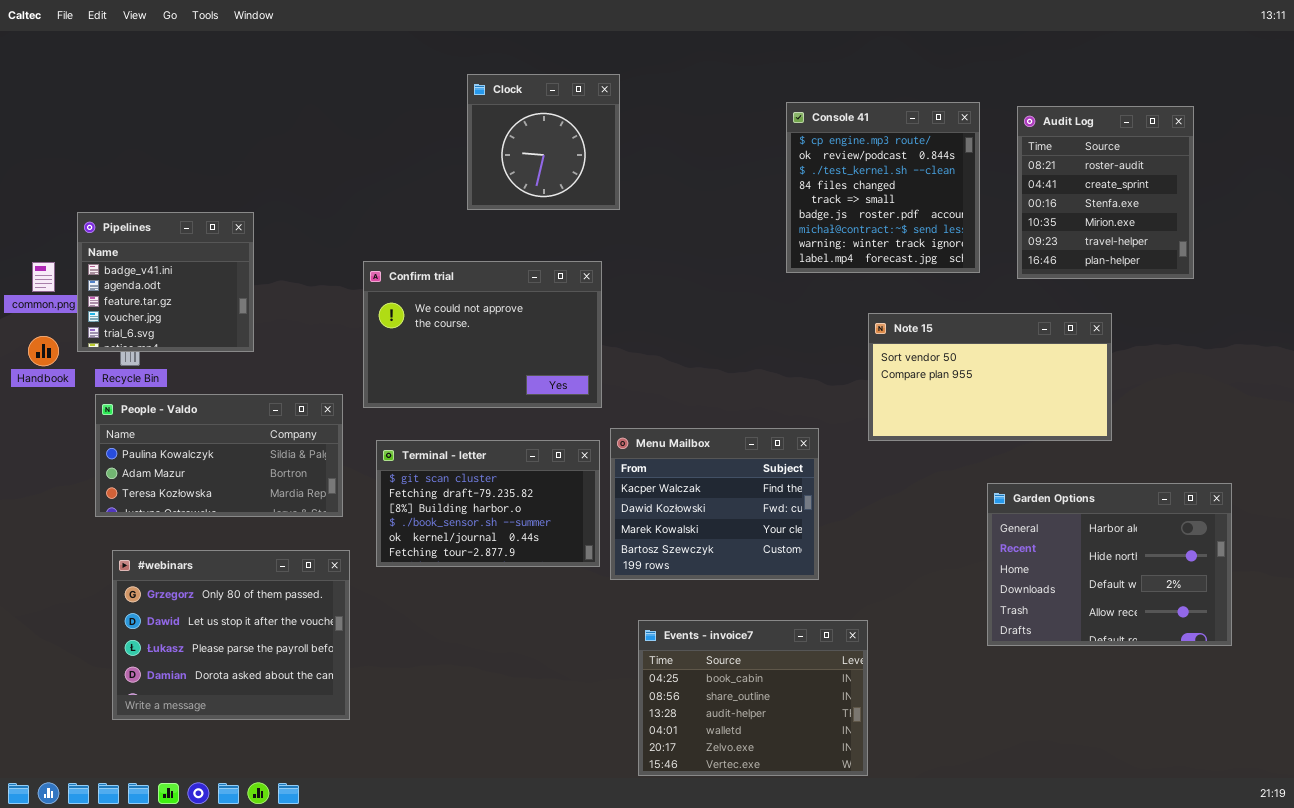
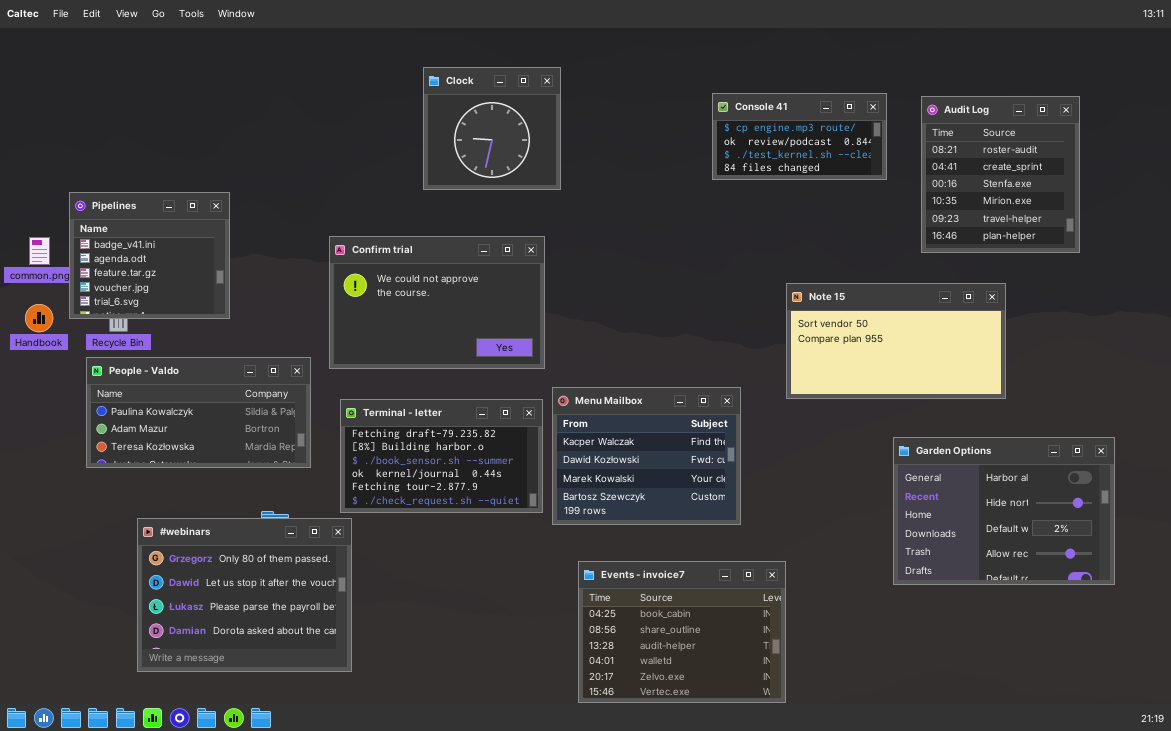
Console 41: [786,102,980,273] -> [712,93,887,180], resized
Terminal - letter: [376,440,600,567] -> [340,399,543,513], scrolled down 1 row
#webinars: [112,550,350,720] -> [137,518,352,672], moved

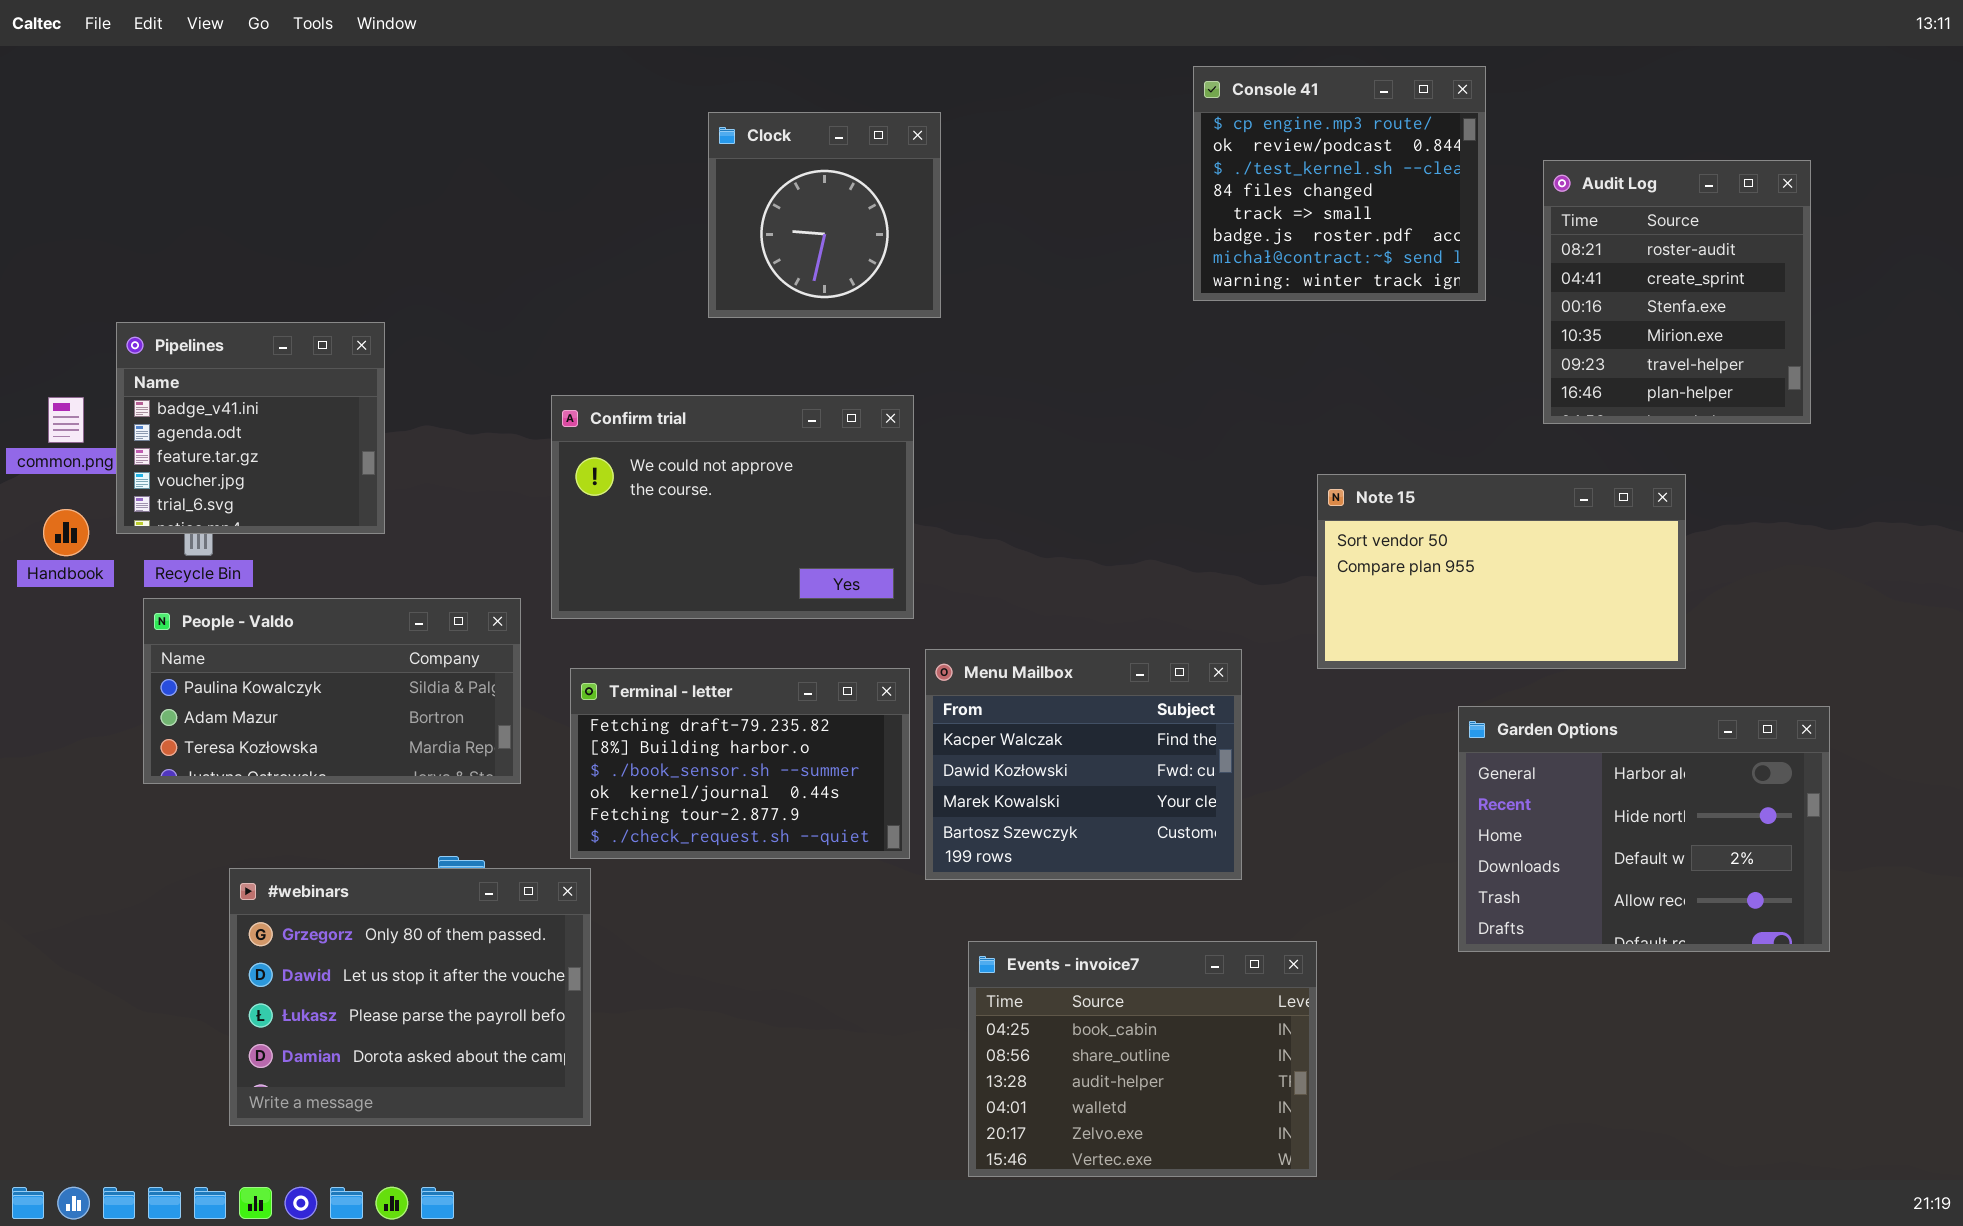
Console 41: [712,93,887,180] -> [1193,66,1486,301], resized
Garden Options: [893,437,1115,585] -> [1458,706,1830,952], moved

